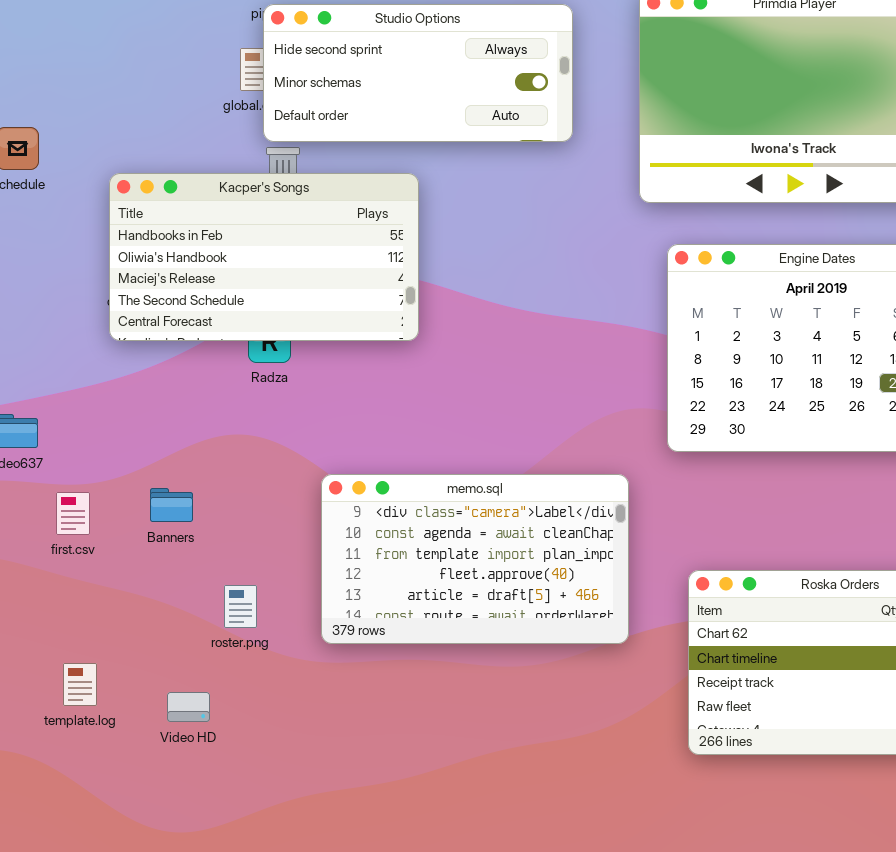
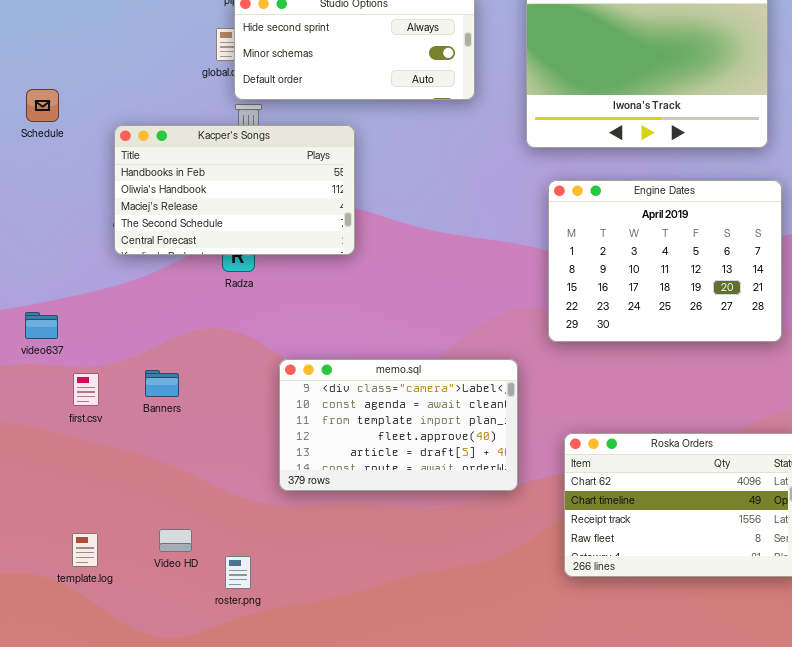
roster.png: [224,585,257,628] -> [225,556,251,589], moved
template.log: [63,663,97,706] -> [72,533,98,567], moved

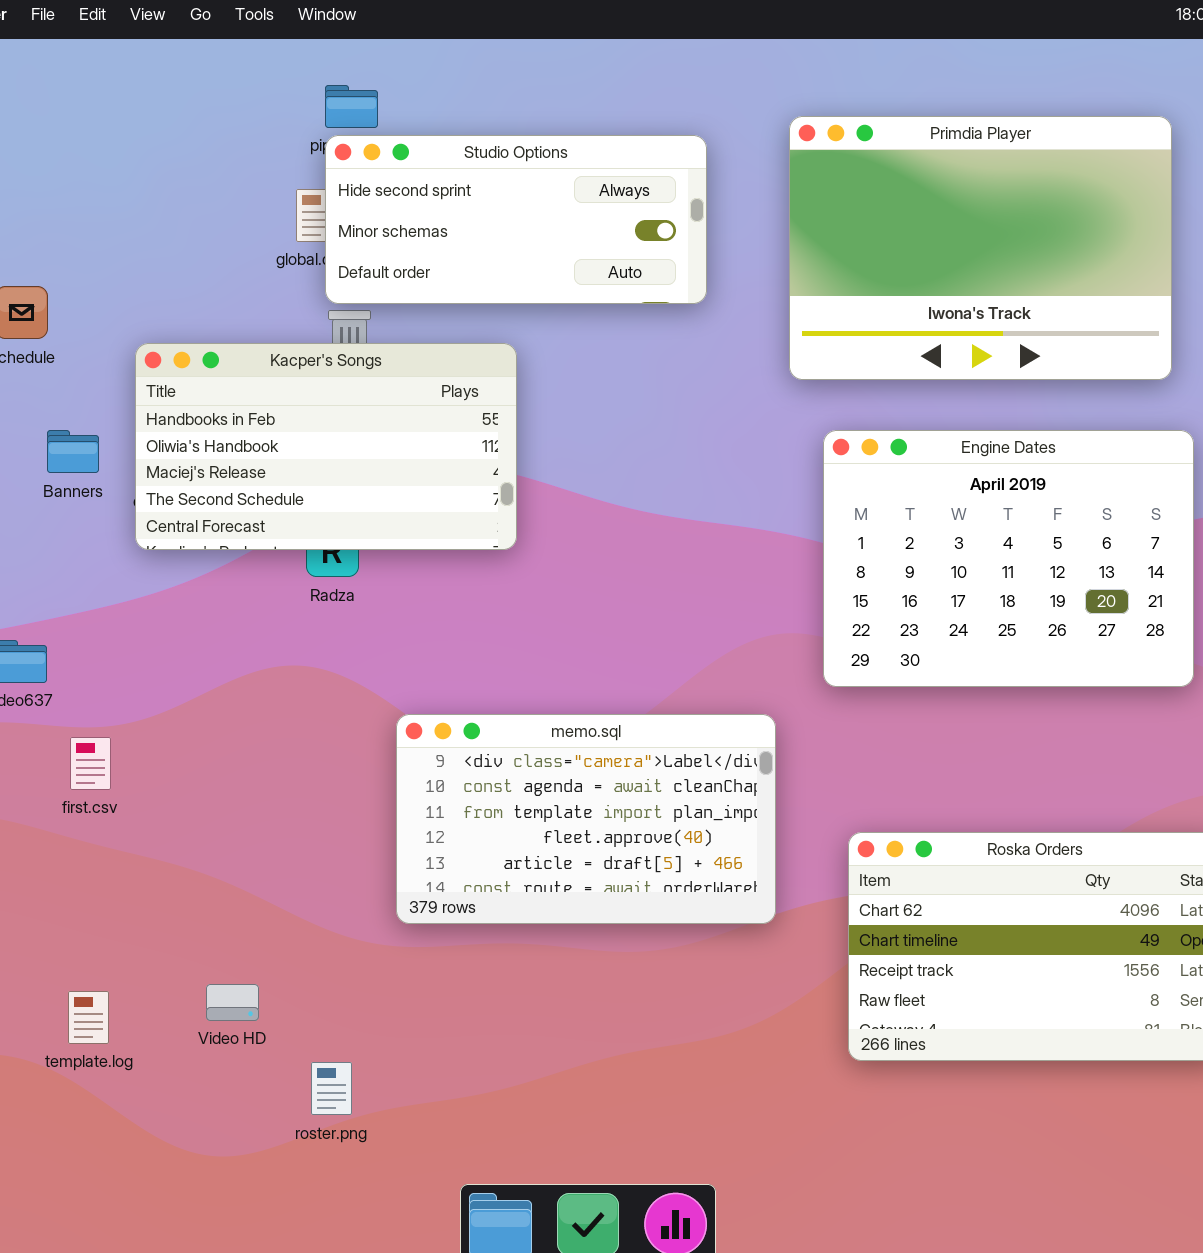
Banners: [145,370,179,397] -> [47,430,99,473], moved
roster.png: [225,556,251,589] -> [311,1062,352,1115], moved

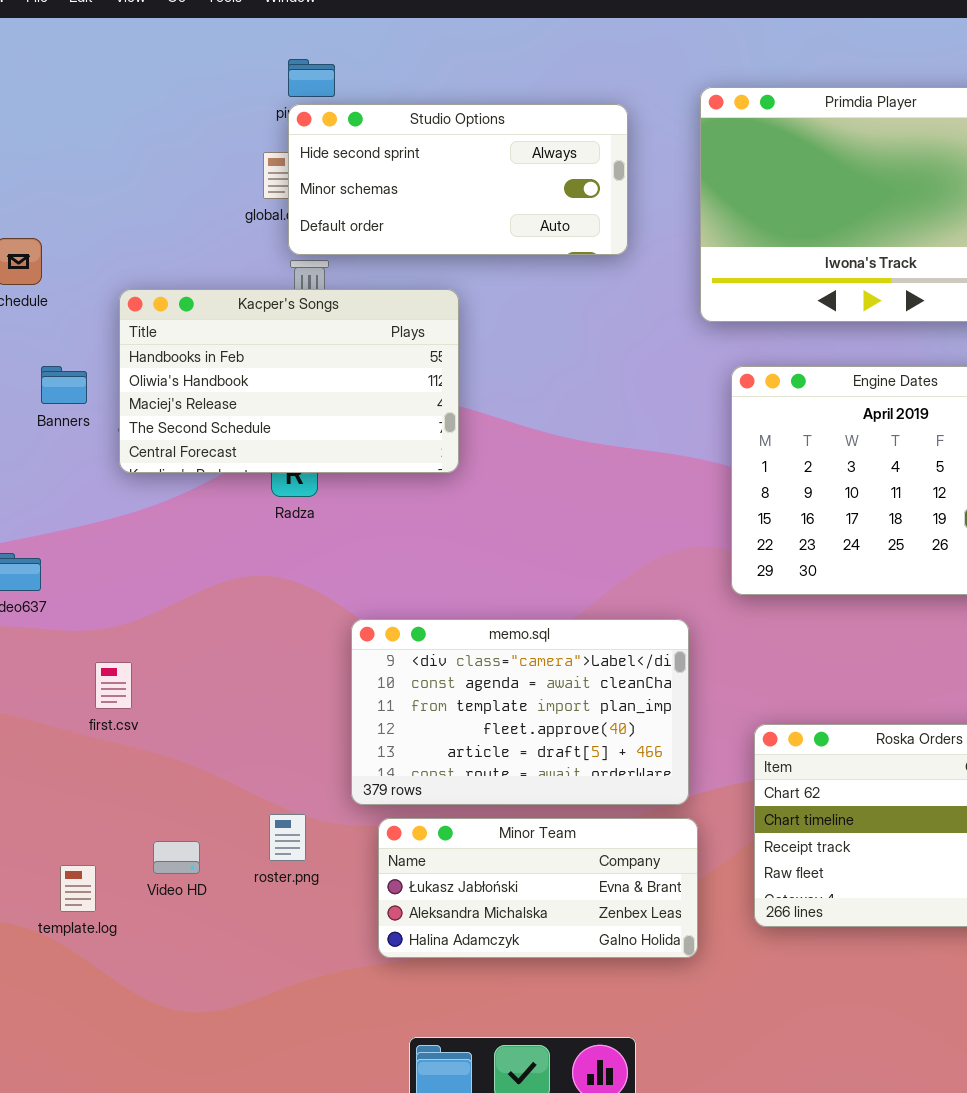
first.csv: [70,737,111,790] -> [95,662,132,709], moved
Minor Team: none -> [378,818,698,958], opened
Video HD: [206,984,259,1021] -> [153,841,200,874], moved
roster.png: [311,1062,352,1115] -> [269,814,306,861], moved

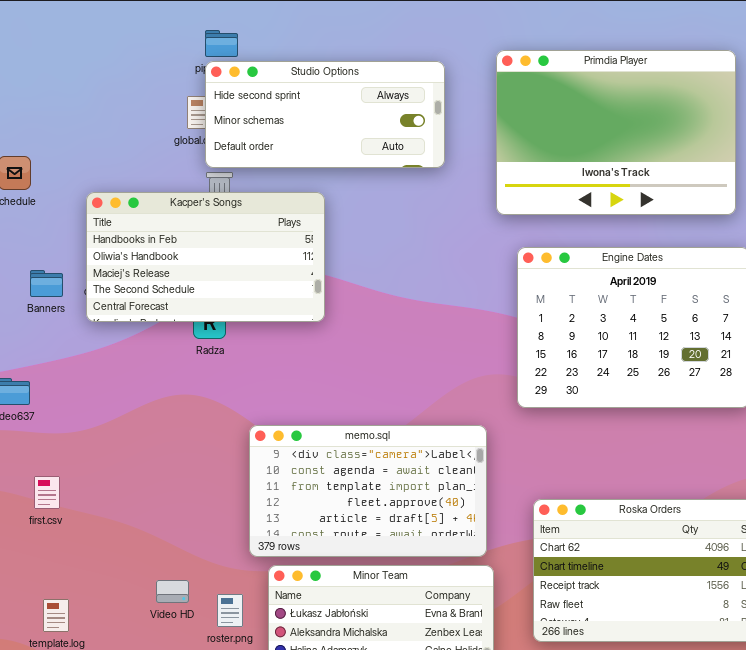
Banners: [41,366,87,404] -> [30,270,63,297], moved
first.csv: [95,662,132,709] -> [34,476,60,509], moved
roster.png: [269,814,306,861] -> [217,594,243,627], moved
Video HD: [153,841,200,874] -> [156,580,189,603], moved

